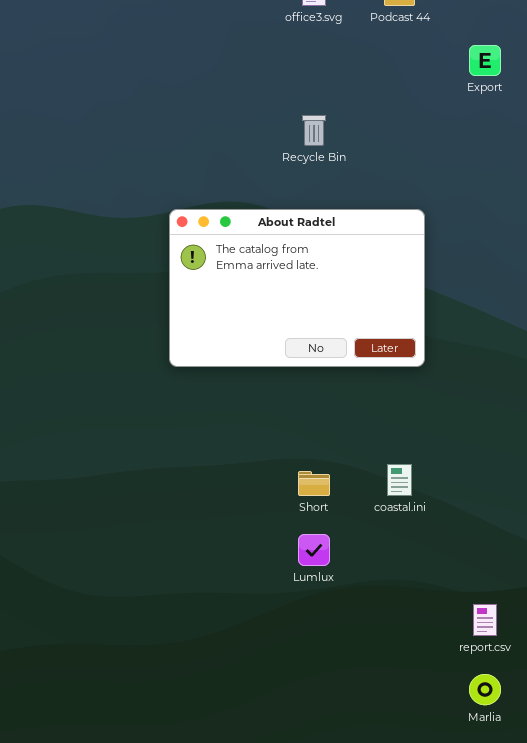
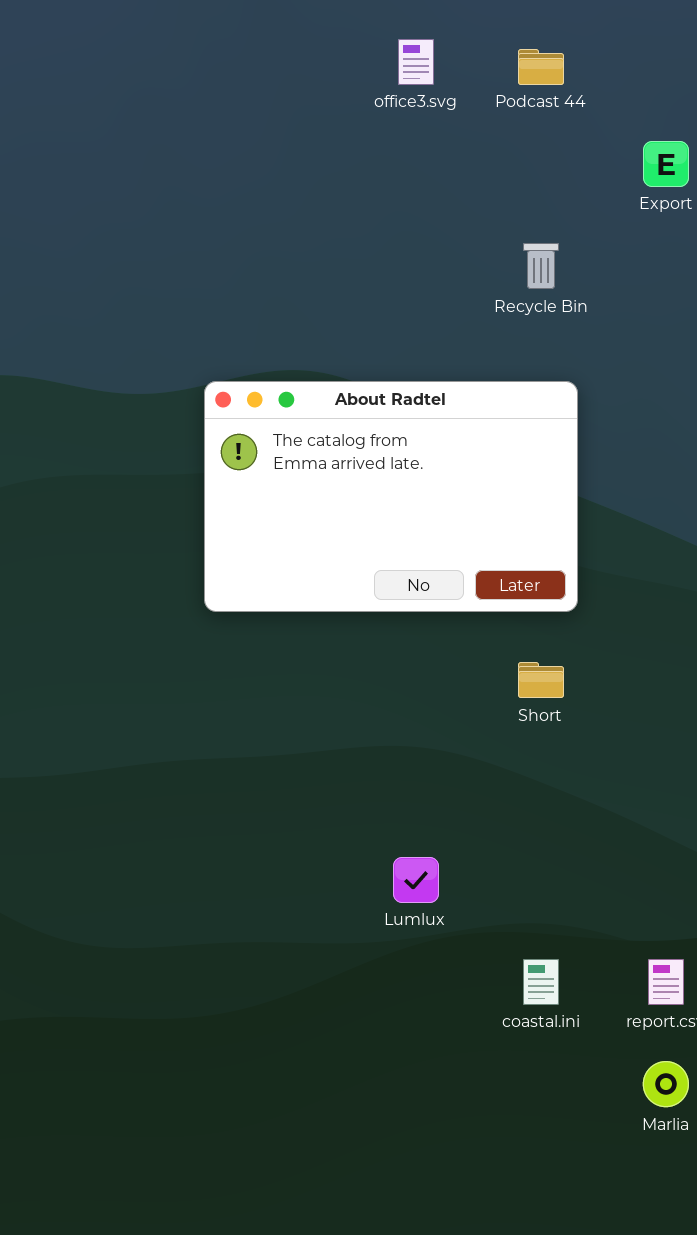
Recycle Bin: [302,115,326,146] -> [523,243,559,289], moved
coastal.ini: [387,464,412,496] -> [523,959,559,1005], moved
Short: [298,471,330,496] -> [518,662,564,698], moved

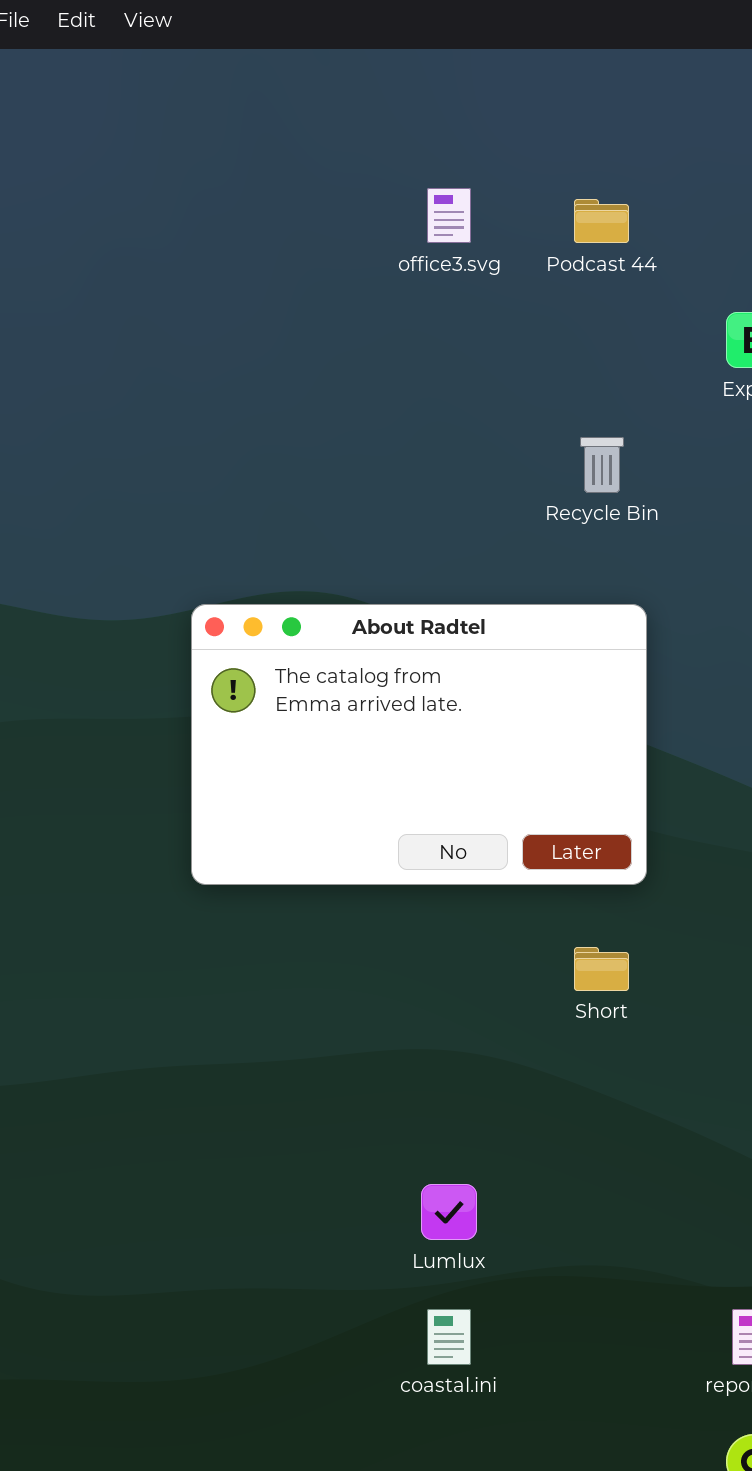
coastal.ini: [523,959,559,1005] -> [427,1309,471,1365], moved

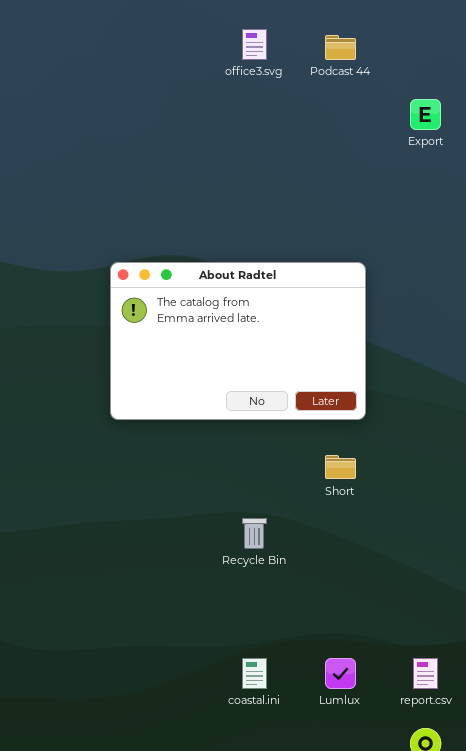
Recycle Bin: [580,437,624,493] -> [242,518,267,549], moved
Lumlux: [421,1184,477,1240] -> [325,658,356,689], moved

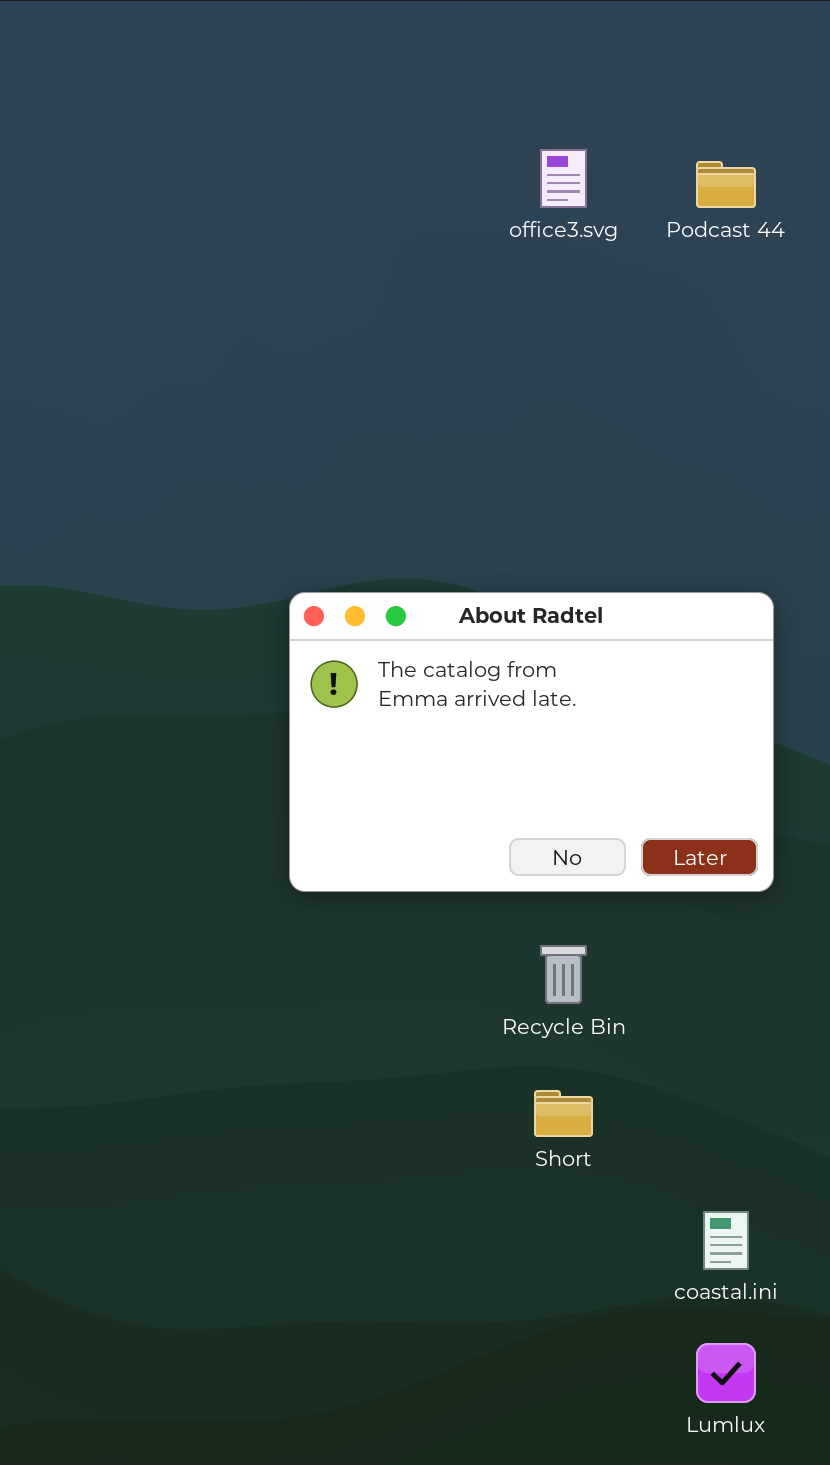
Short: [325,455,356,479] -> [534,1090,593,1137], moved
Recycle Bin: [242,518,267,549] -> [540,945,587,1004], moved
coastal.ini: [242,658,267,689] -> [703,1211,749,1270], moved

